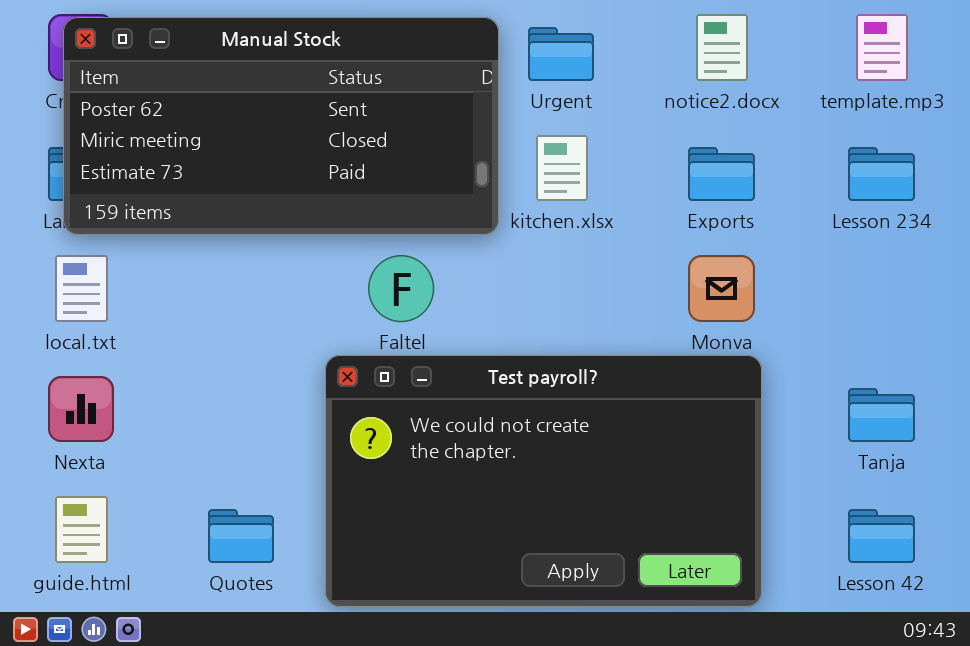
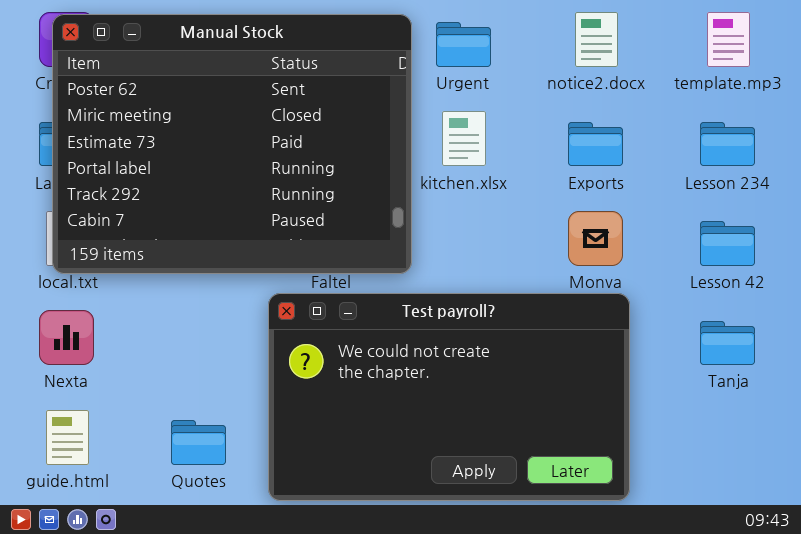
Manual Stock: [63,17,499,235] -> [52,14,412,274], resized
Lesson 42: [848,509,915,563] -> [700,221,755,266], moved

